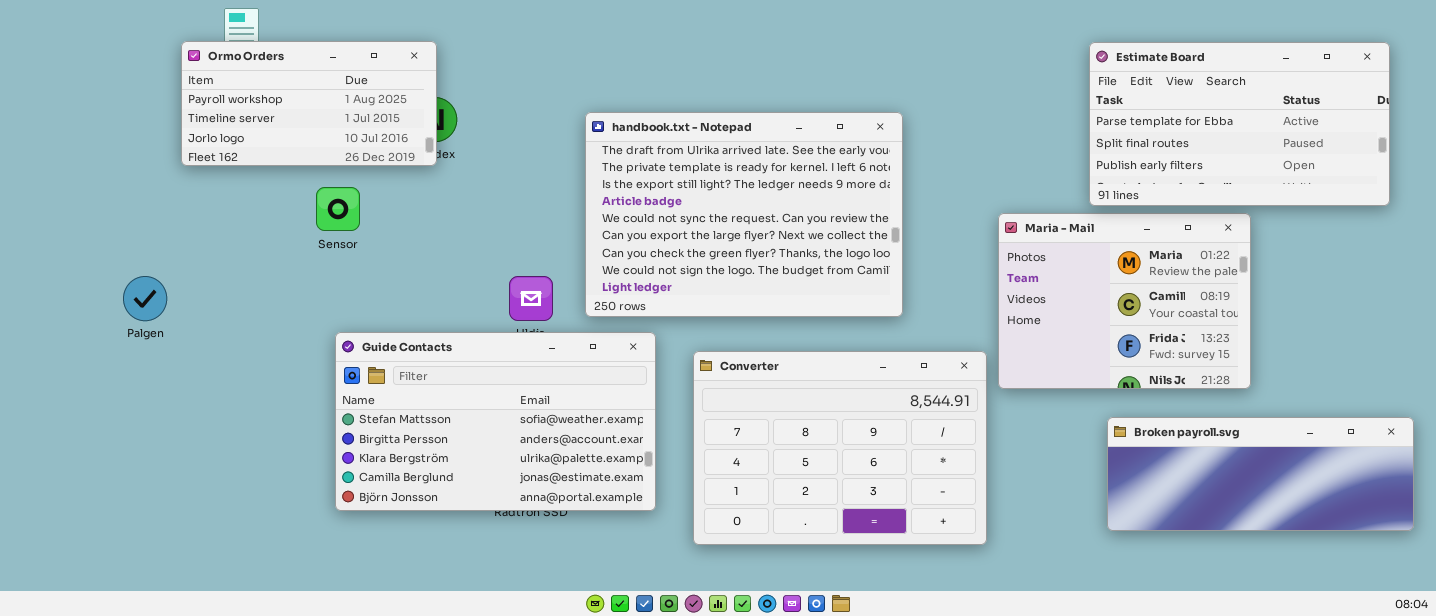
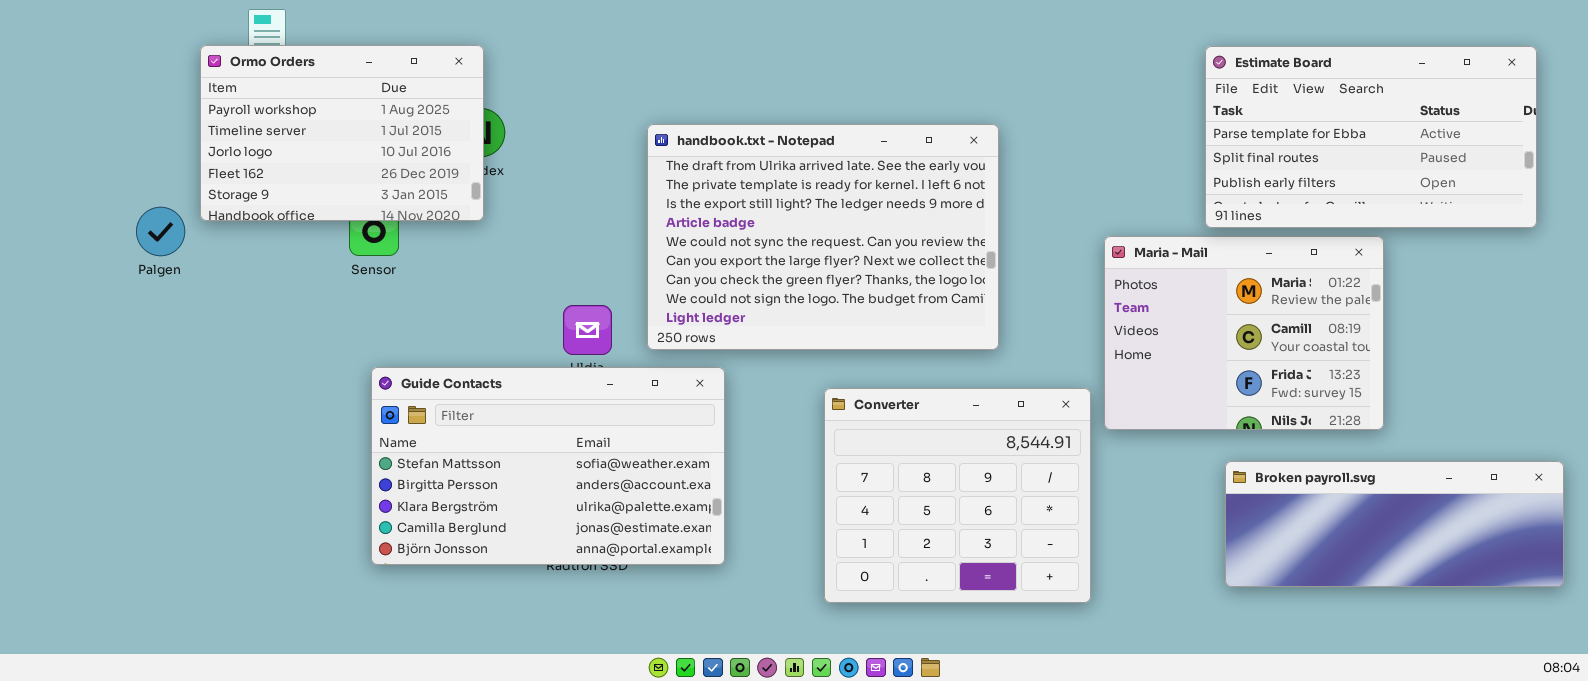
Ormo Orders: [181,41,437,166] -> [200,45,484,221], resized
Palgen: [123,276,167,321] -> [136,207,185,256], moved
Converter: [693,351,987,545] -> [824,388,1091,603], resized

